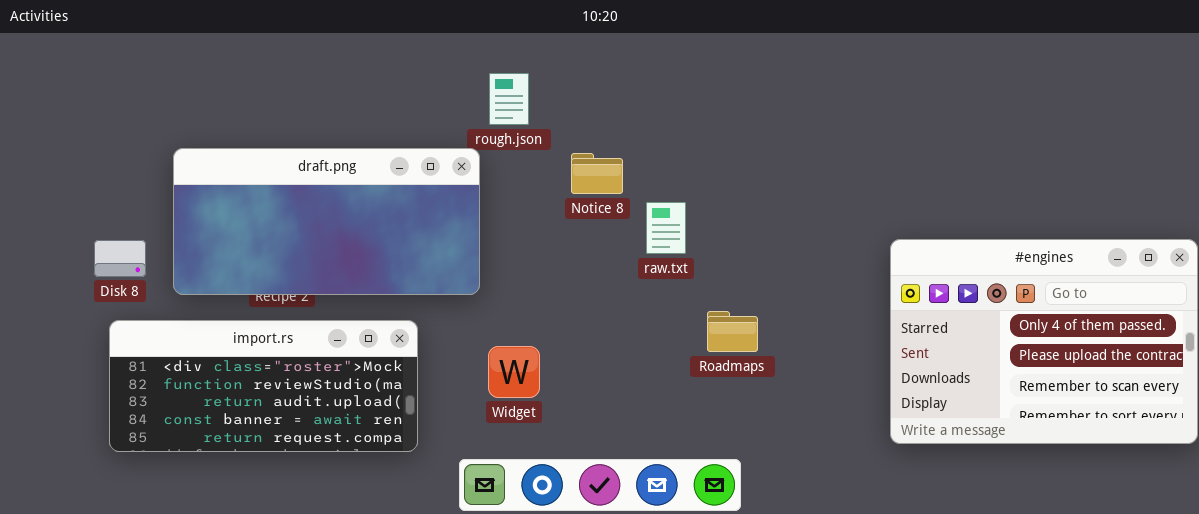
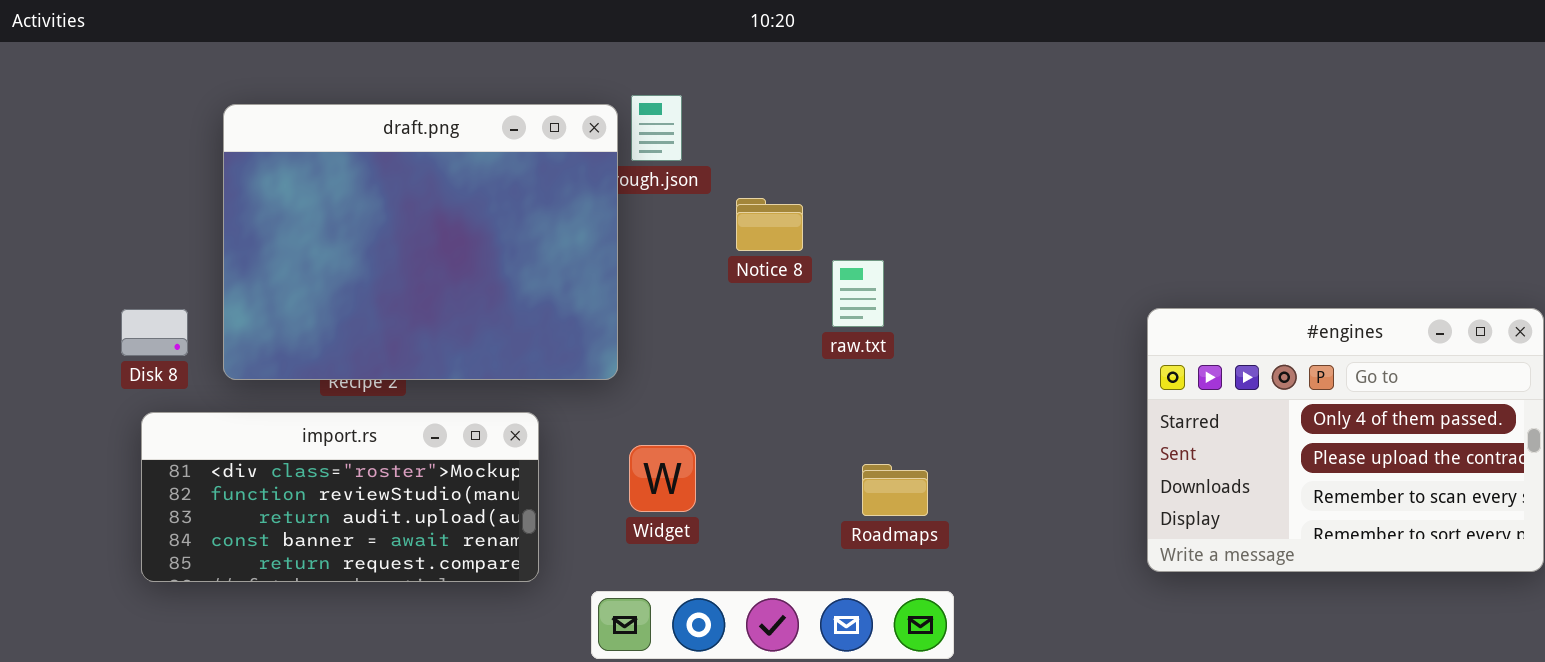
draft.png: [173,148,480,295] -> [223,104,618,380], resized
Roadmaps: [707,311,758,352] -> [862,464,928,516], moved

